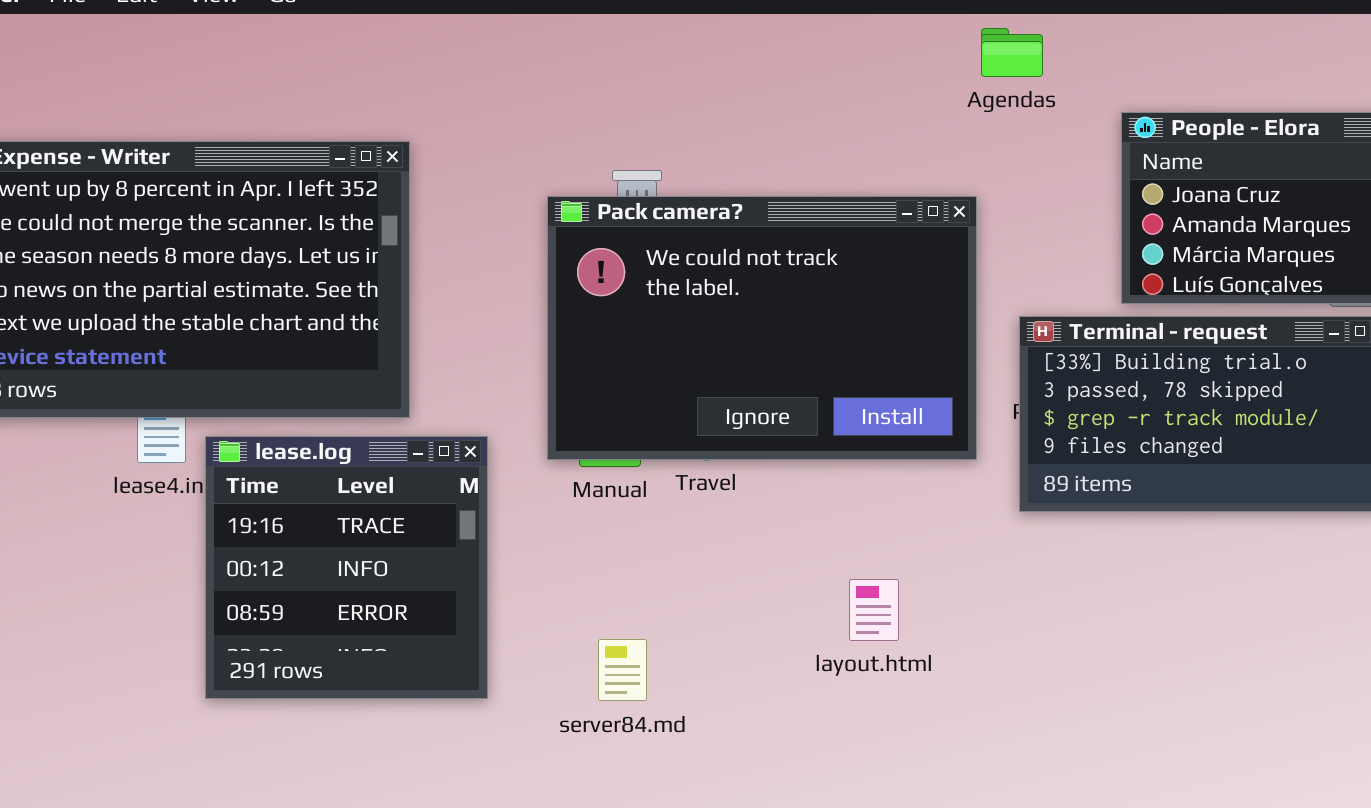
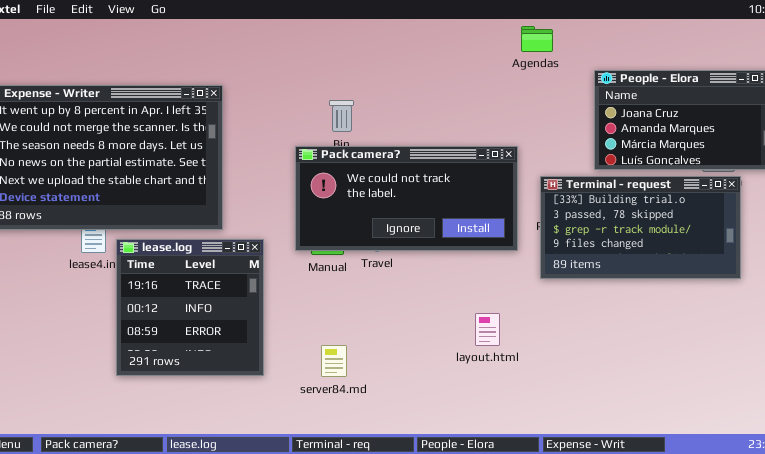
Pack camera?: [547,196,977,460] -> [295,146,518,251], resized
layout.html: [849,579,899,641] -> [475,313,500,346], moved

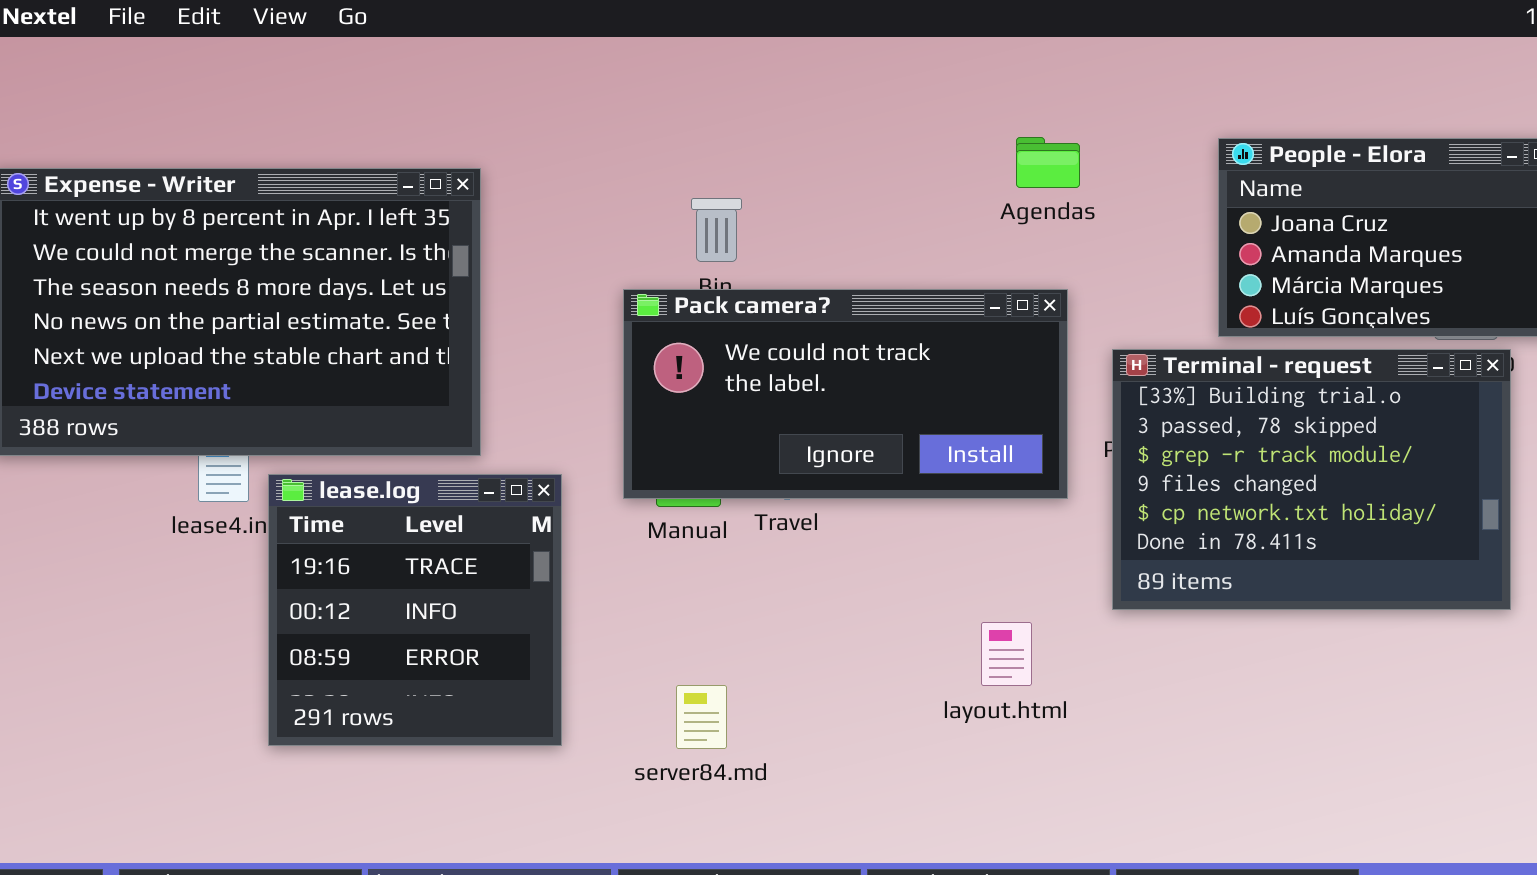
Agendas: [521,26,553,52] -> [1016,137,1080,188], moved
Terminal - request: [540,176,741,279] -> [1112,349,1511,610], resized

